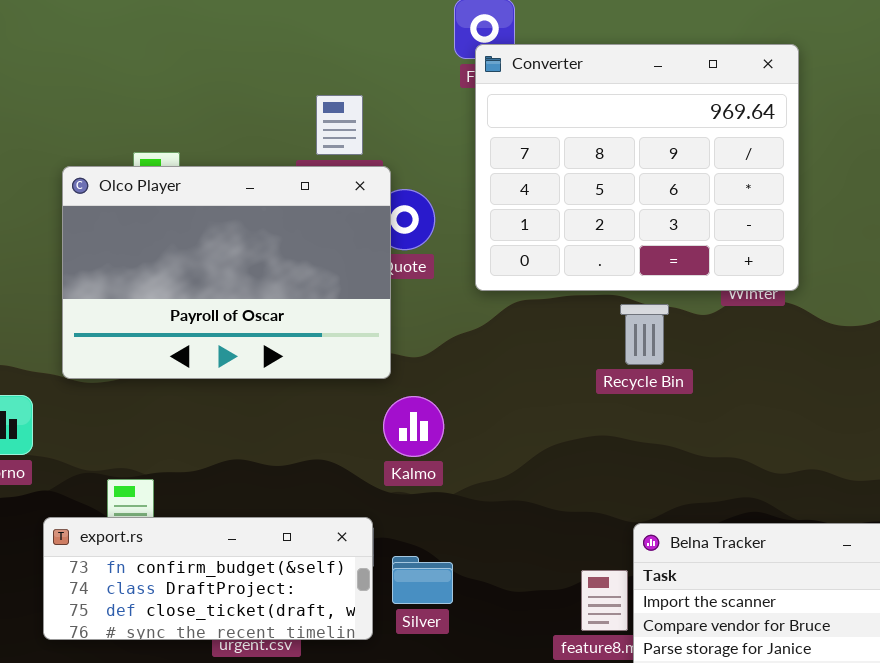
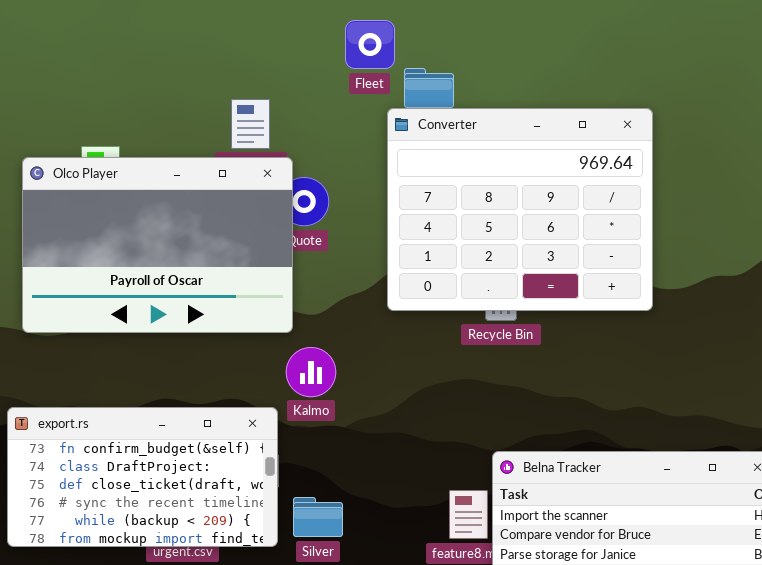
Converter: [475,44,799,291] -> [387,108,653,311], moved
export.rs: [43,517,373,640] -> [7,407,278,547], resized
Silver: [392,556,453,604] -> [293,497,343,537], moved

